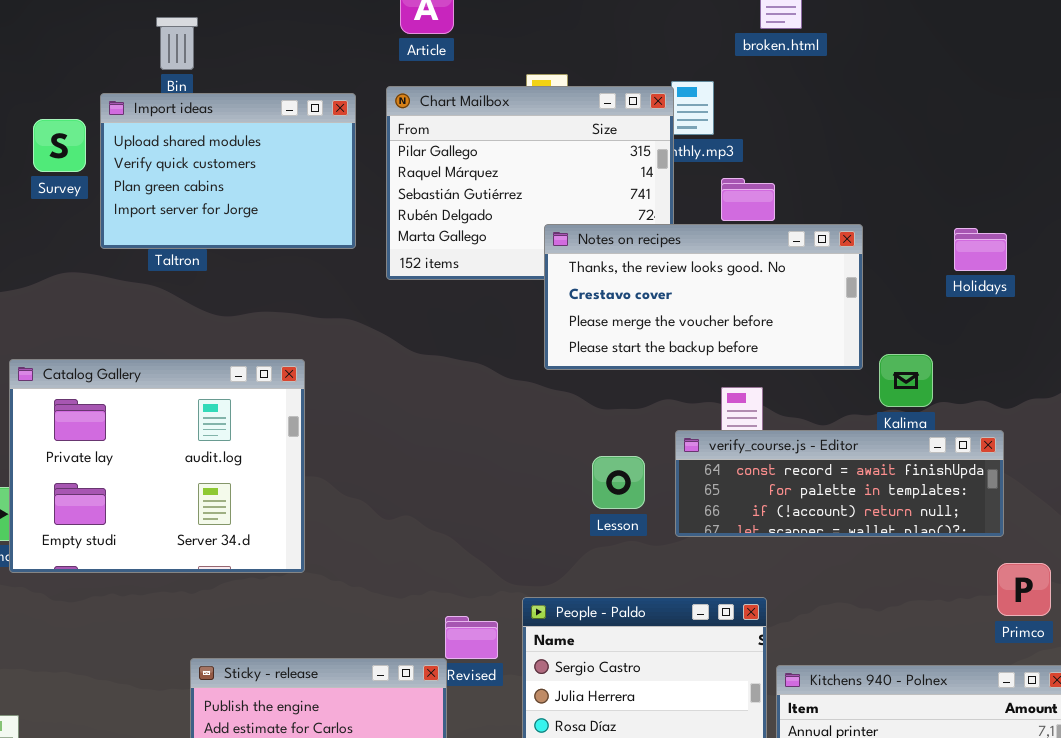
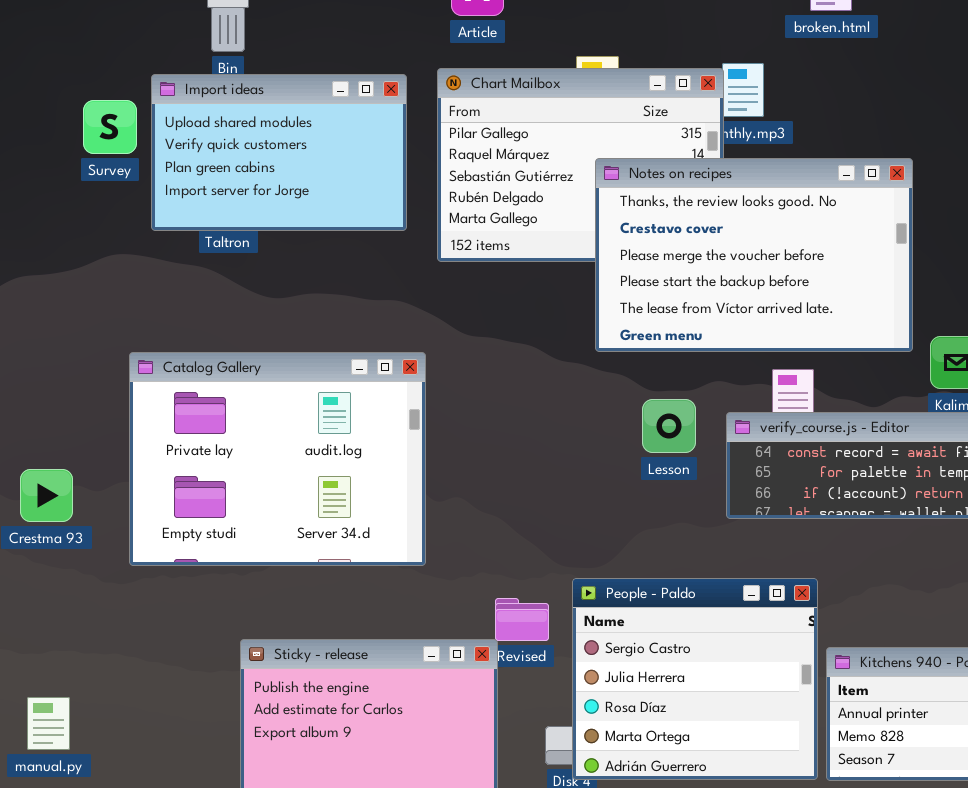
Notes on recipes: [544,224,863,370] -> [595,158,913,352], resized
Catalog Gallery: [9,359,305,573] -> [129,352,426,566], moved
Lesson: [592,456,645,509] -> [642,399,696,453], moved

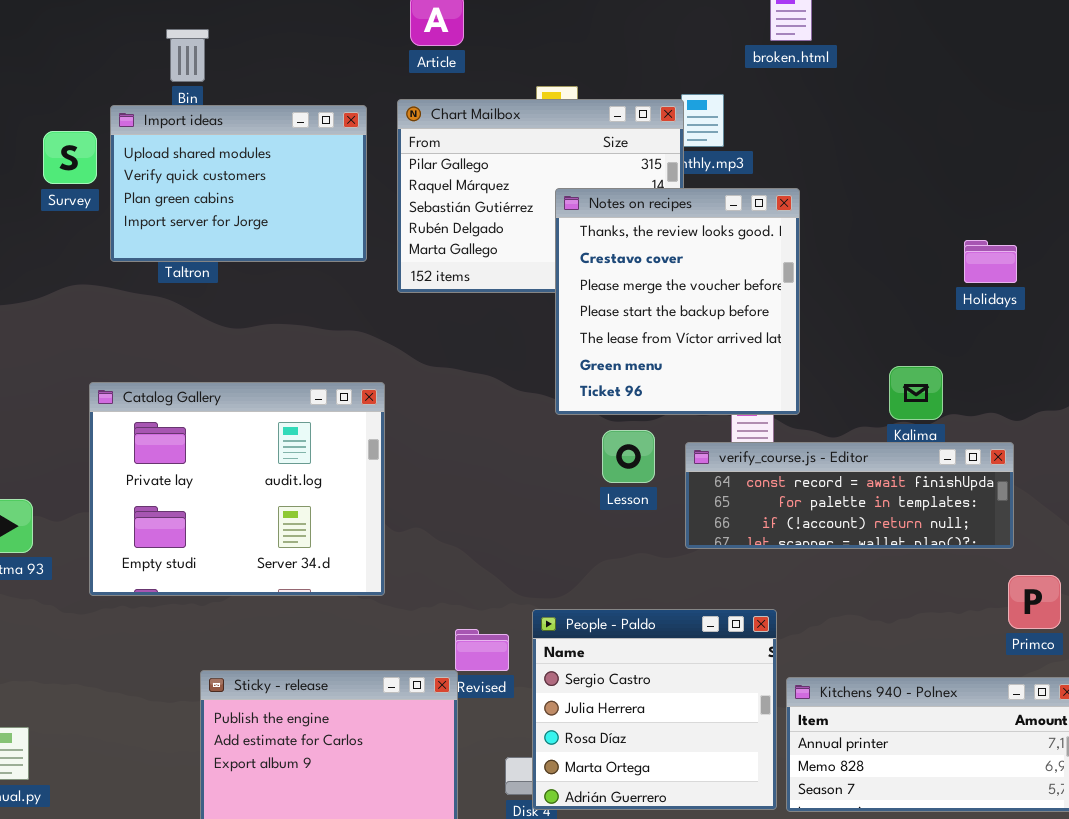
Notes on recipes: [595,158,913,352] -> [555,188,800,415], resized

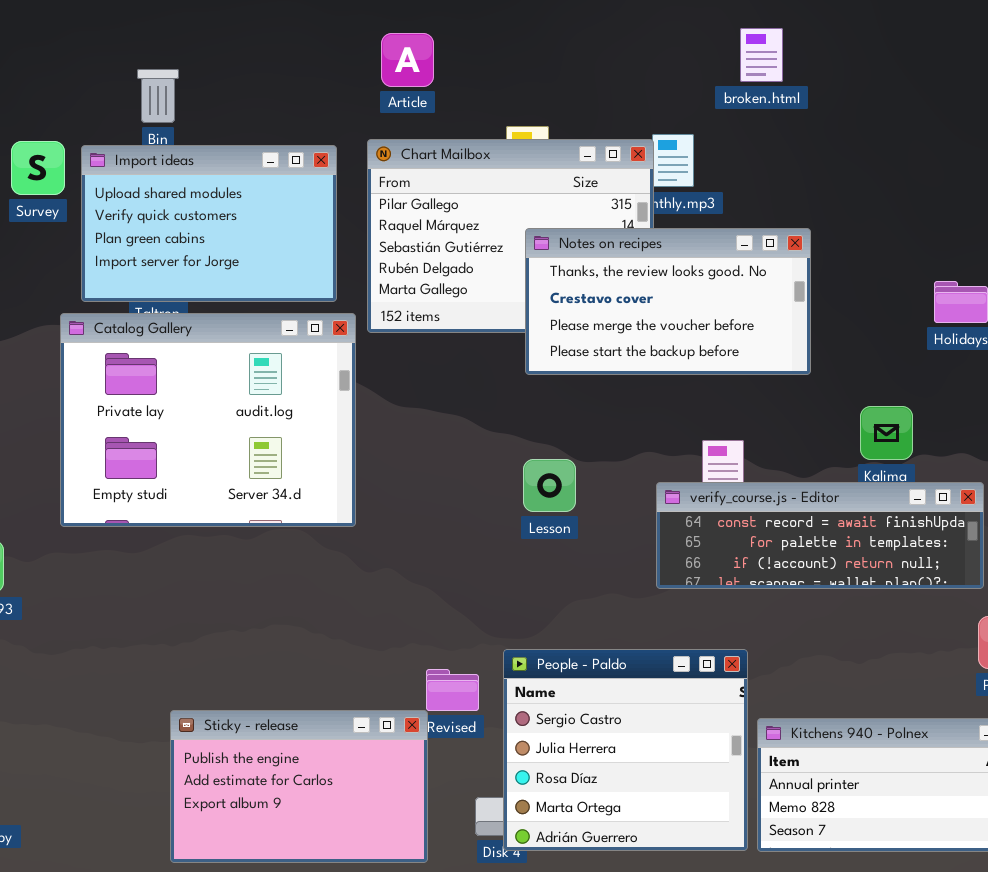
Survey: [43,131,97,184] -> [11,141,65,195], moved
Notes on recipes: [555,188,800,415] -> [525,228,811,375], resized
Catalog Gallery: [89,382,385,596] -> [60,313,356,527], moved
Lesson: [602,430,655,483] -> [523,459,576,512], moved

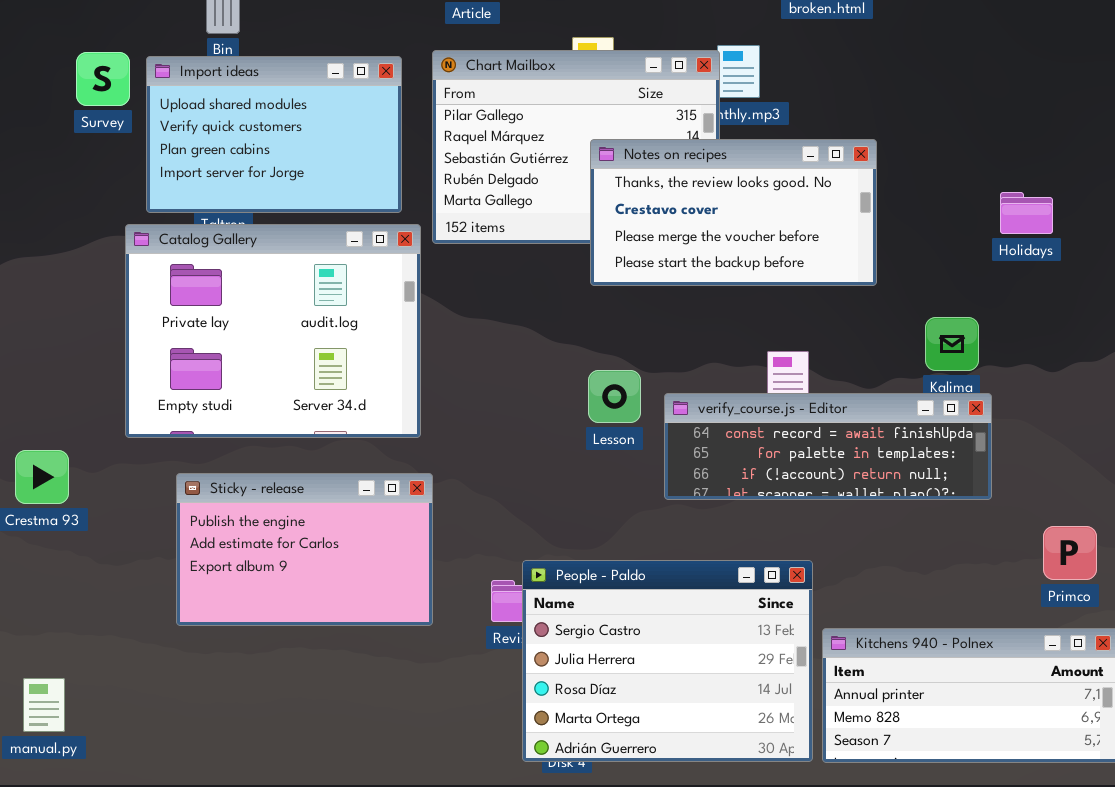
verify_course.js - Editor: [656,482,984,589] -> [664,393,992,500], moved
People - Paldo: [503,649,748,851] -> [522,560,813,762], resized
Sticky - release: [170,710,428,863] -> [176,473,433,626], moved

